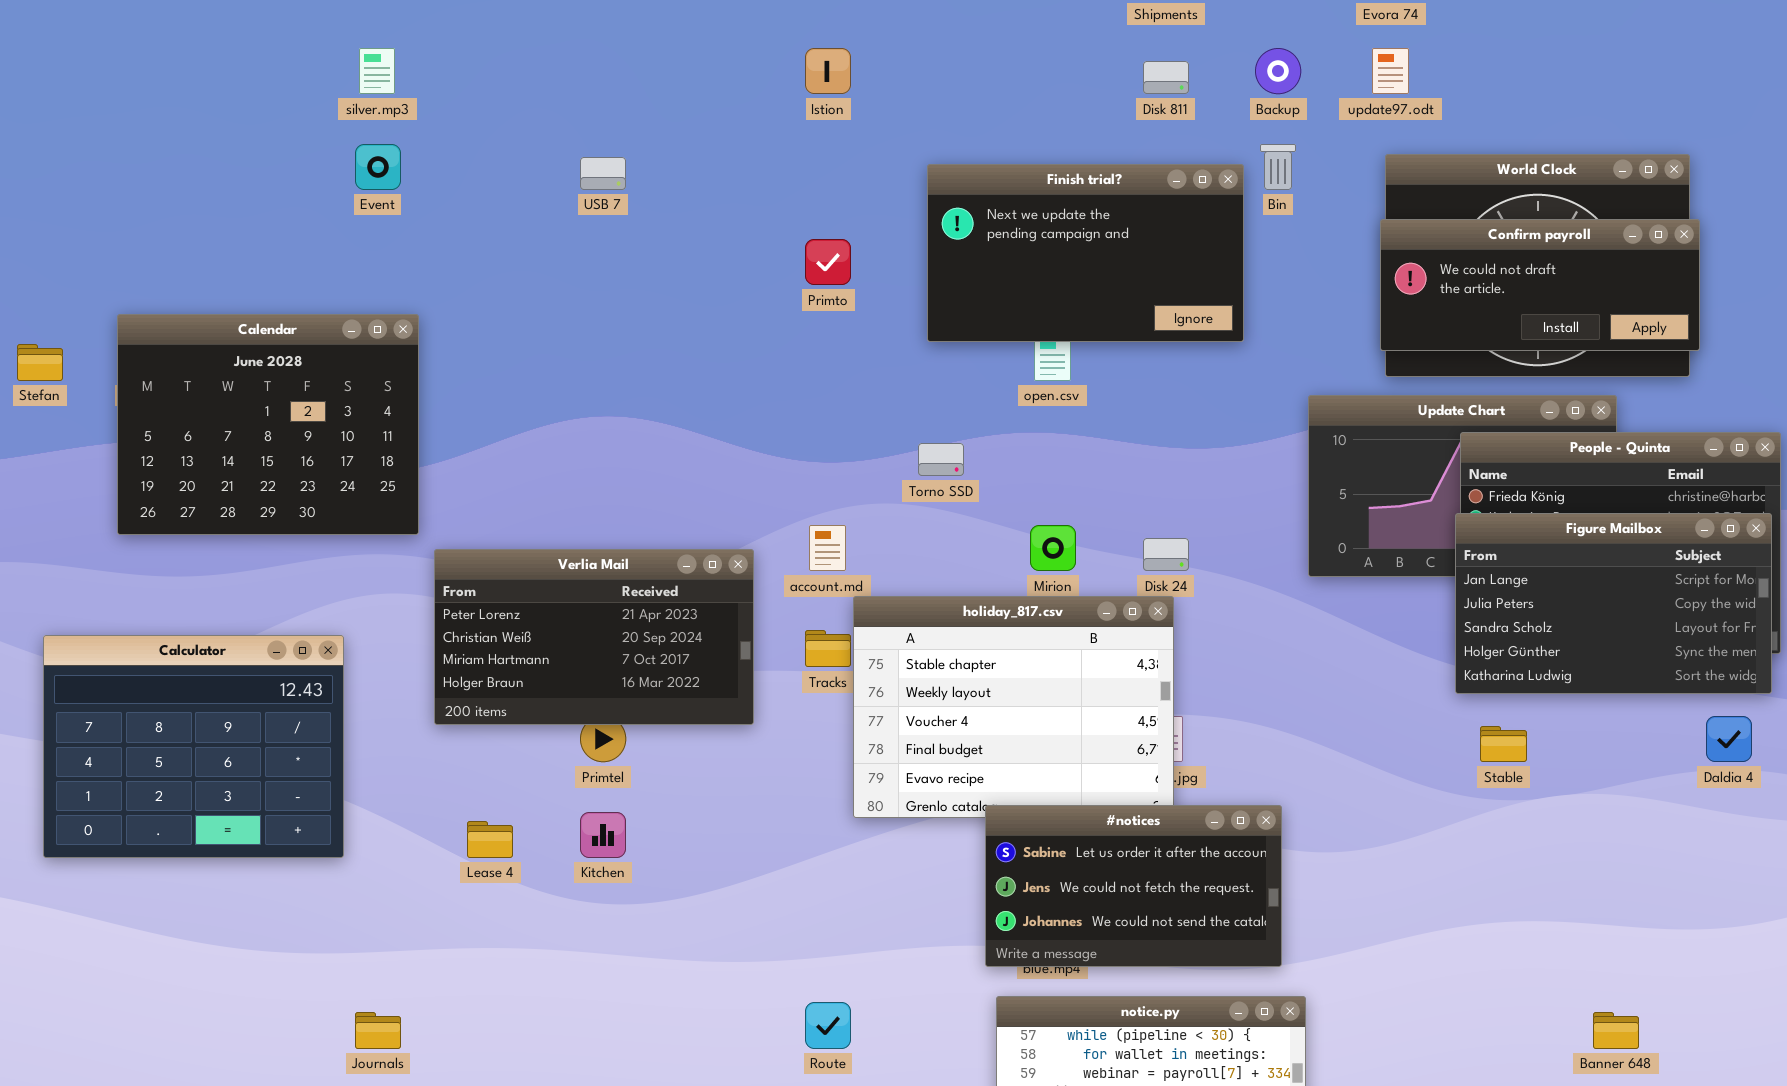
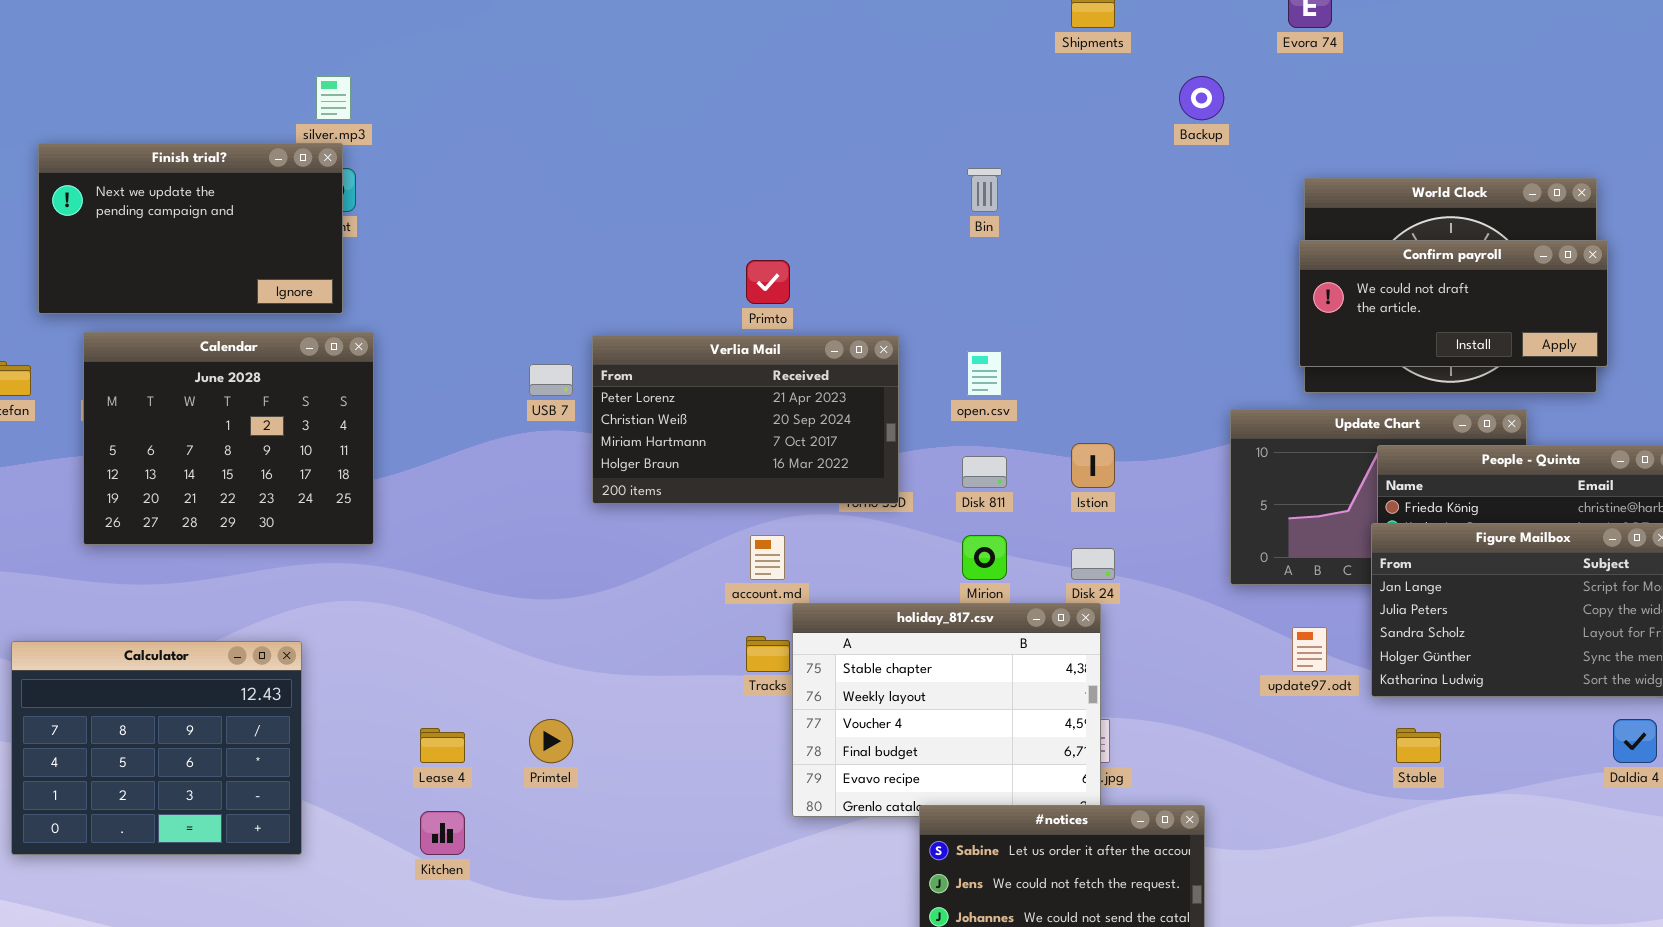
Istion: [805,48,851,94] -> [1071,443,1115,488], moved
update97.odt: [1372,48,1409,94] -> [1292,627,1327,672], moved
Disk 811: [1143,61,1189,94] -> [962,456,1007,488], moved
Bin: [1260,144,1296,190] -> [967,168,1002,212], moved
USB 7: [580,157,626,190] -> [529,364,573,396], moved
Finish trial?: [927,164,1244,342] -> [38,143,343,314], moved
Verlia Mail: [434,549,754,725] -> [592,335,899,504], moved
Kitchen: [580,812,626,858] -> [420,811,465,855], moved
Lease 4: [467,821,513,858] -> [420,728,465,763], moved

